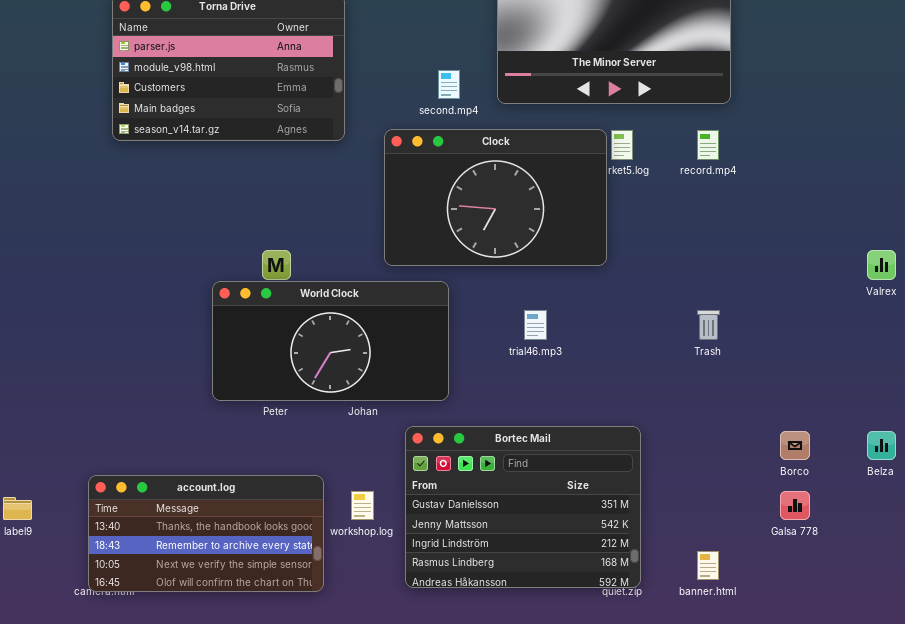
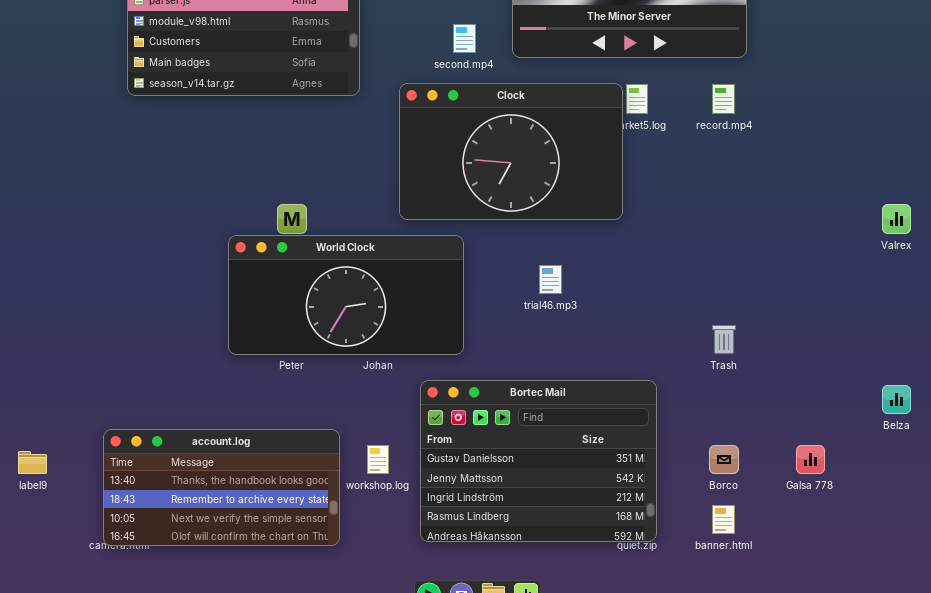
Trash: [697,310,720,340] -> [712,325,736,354], moved
Borco: [780,431,810,460] -> [709,445,739,474], moved

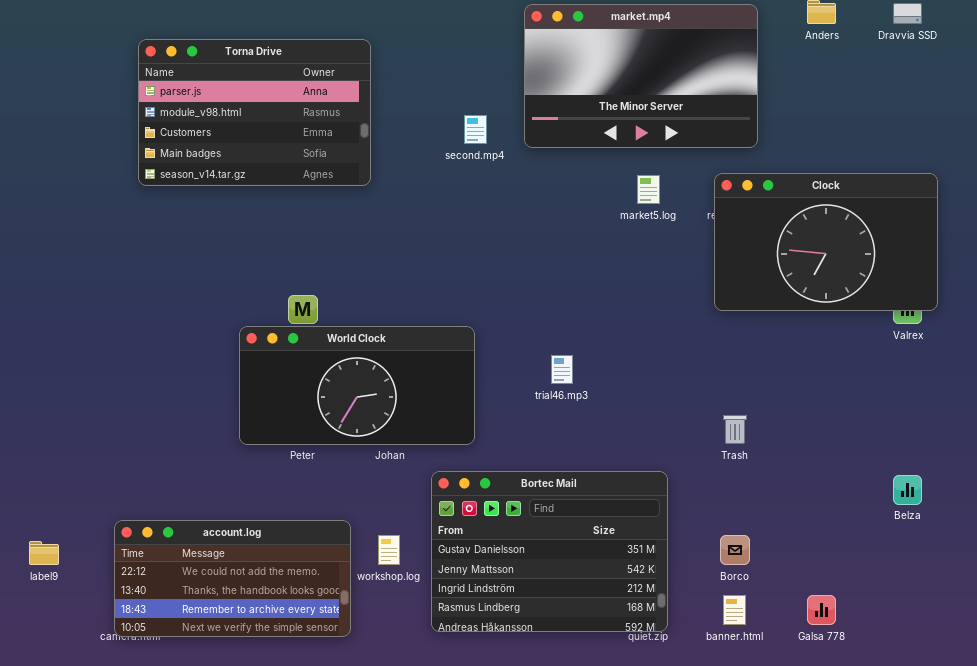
Clock: [399,83,623,220] -> [714,173,938,311], moved
account.log: [103,429,340,546] -> [114,520,351,637], scrolled up 1 row
Galsa 778: [796,445,825,474] -> [807,595,836,625], moved

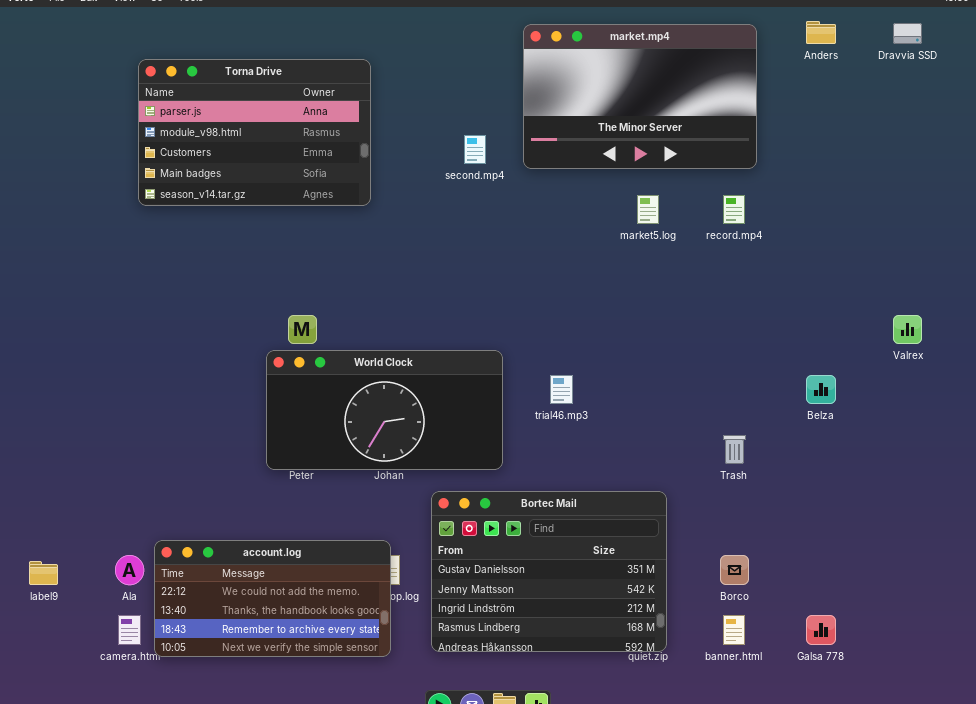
Clock: [714,173,938,311] -> none, closed
World Clock: [239,326,475,445] -> [266,350,503,470], moved
Belza: [893,475,922,505] -> [806,375,836,404], moved
account.log: [114,520,351,637] -> [154,540,391,657], moved

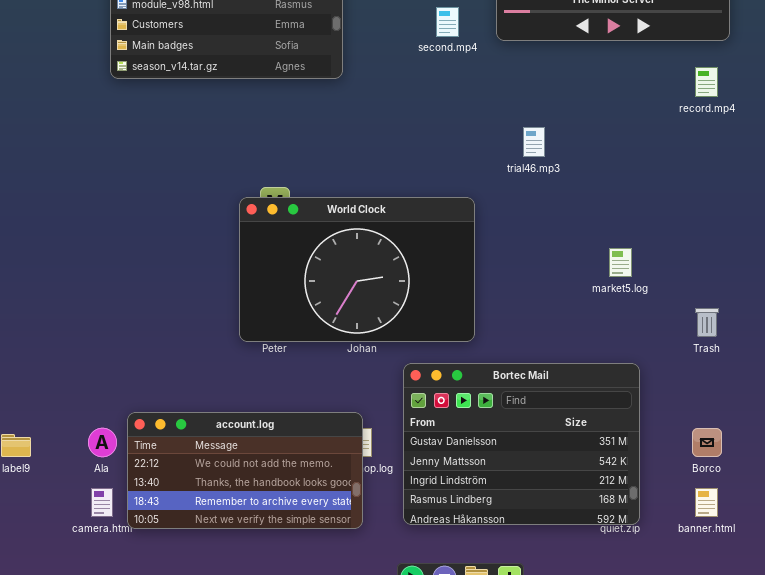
market5.log: [637,195,659,224] -> [609,248,632,277], moved
World Clock: [266,350,503,470] -> [239,197,475,342], resized
trial46.mp3: [550,375,573,404] -> [523,127,545,157], moved

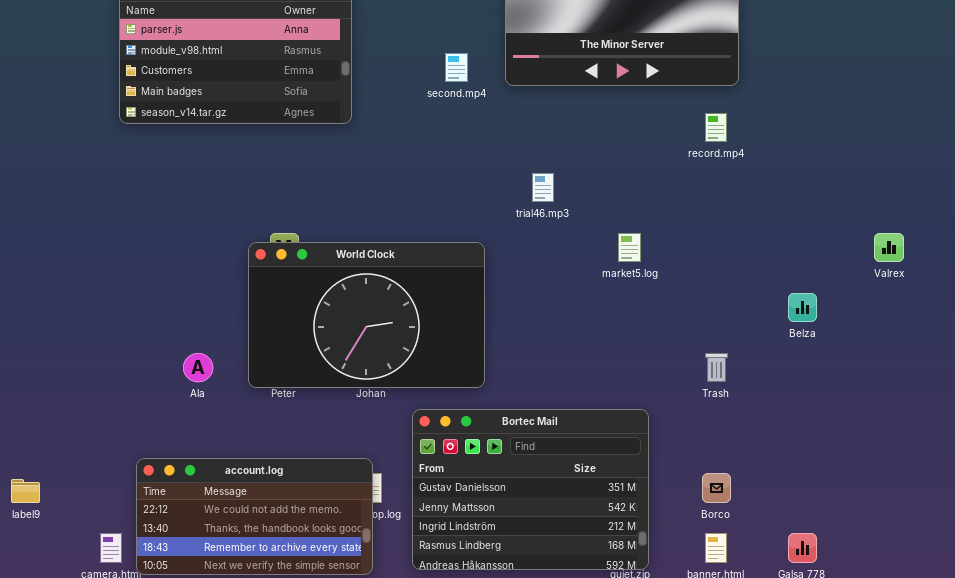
market5.log: [609,248,632,277] -> [618,233,641,262], moved
Ala: [88,428,117,457] -> [183,353,213,382], moved

